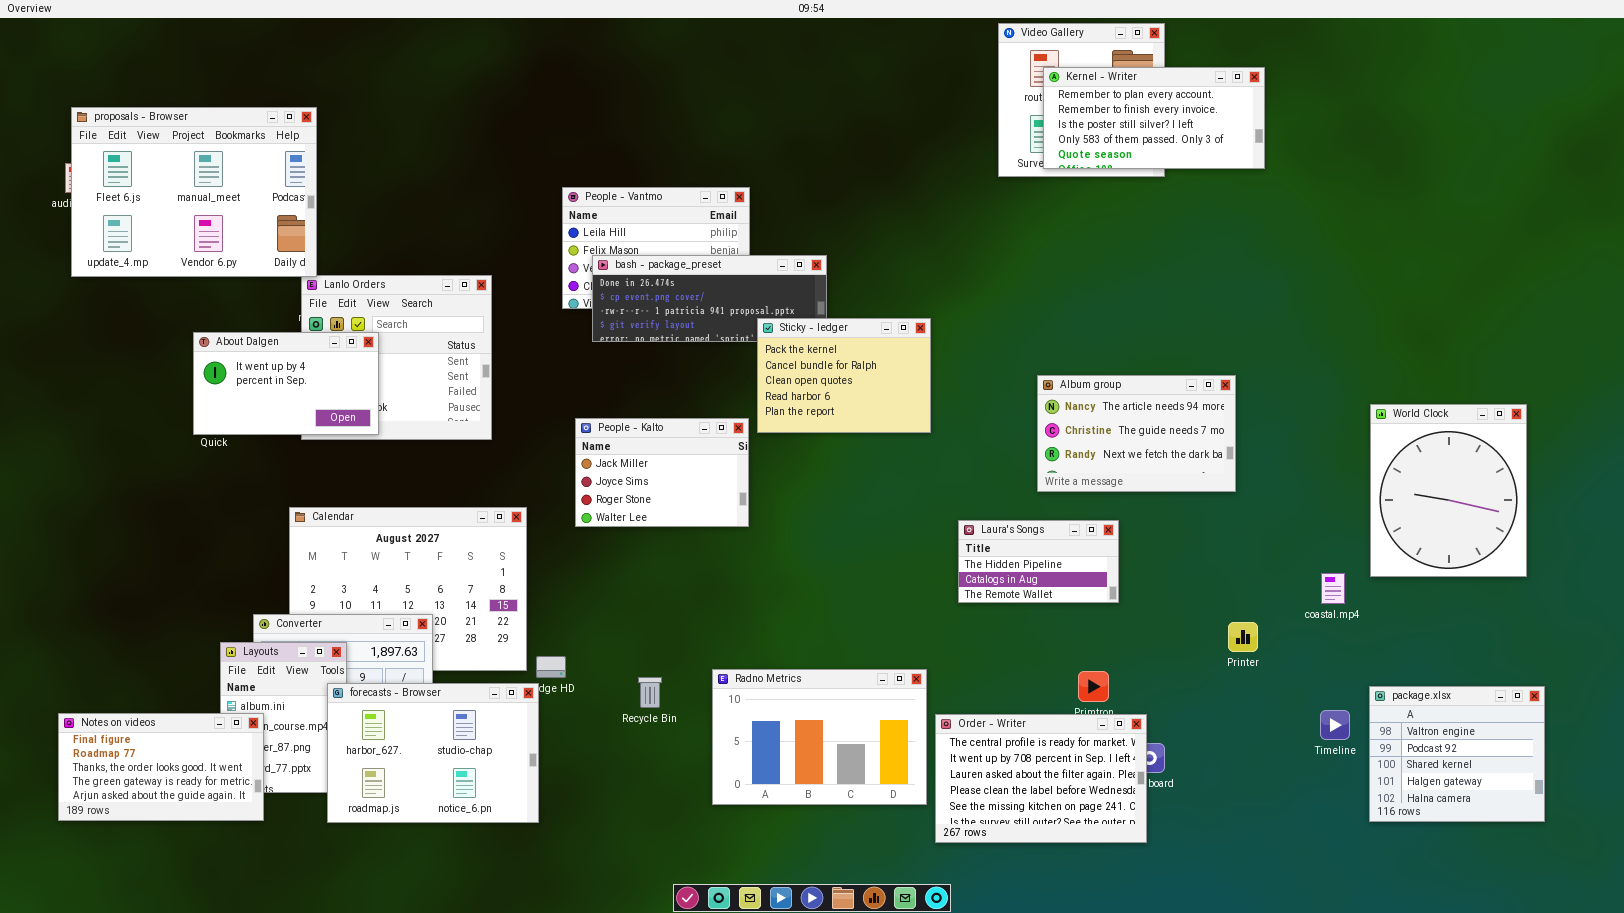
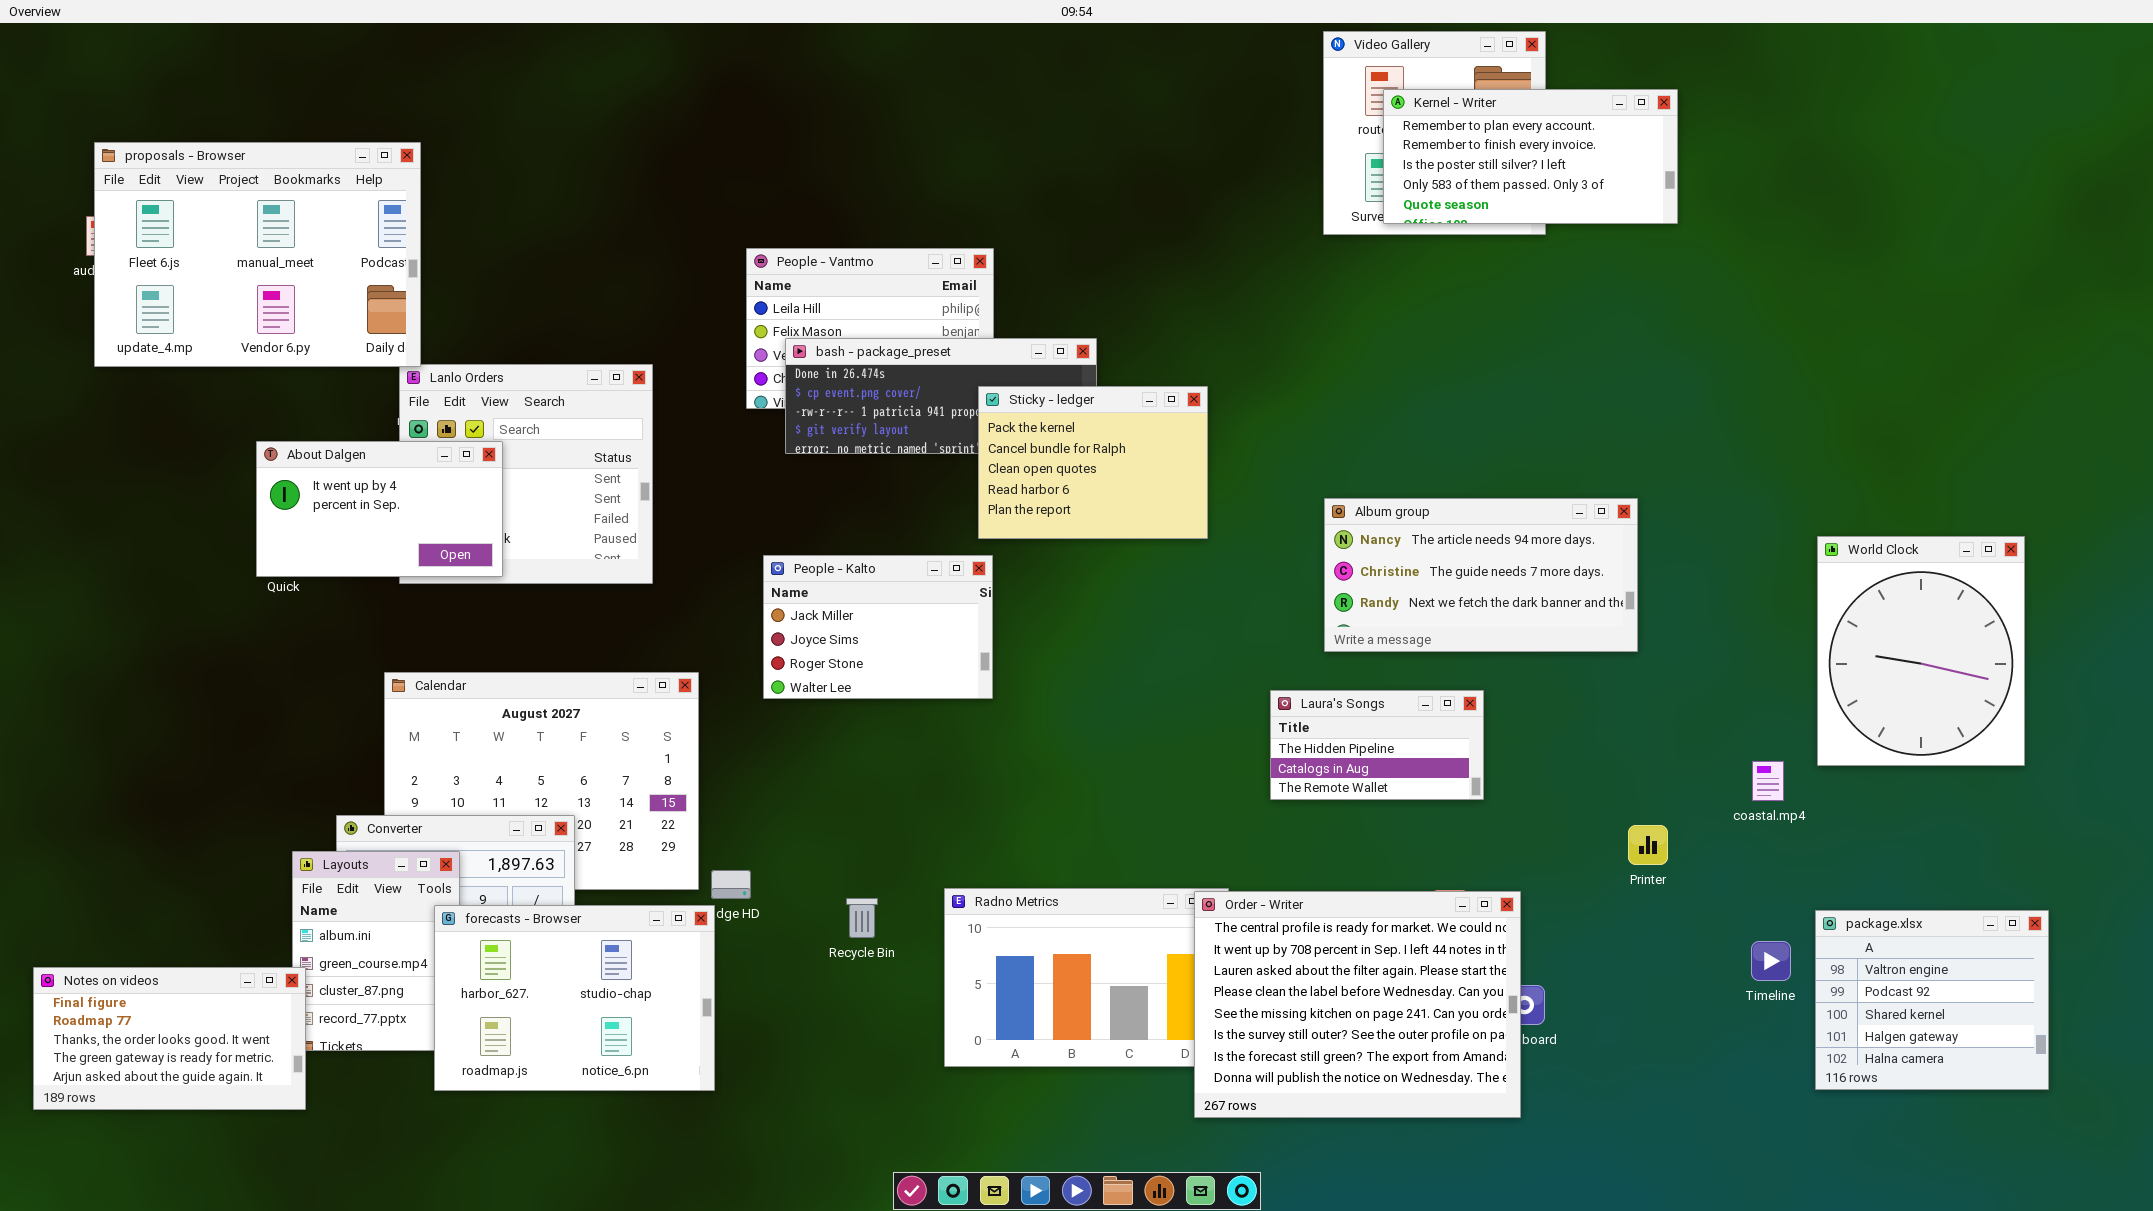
Sticky - ledger: [757,318,931,433] -> [978,386,1208,539], moved
Album group: [1037,375,1236,492] -> [1324,498,1638,652], resized
Notes on videos: [58,713,264,821] -> [33,967,306,1110], moved
Order - Writer: [935,714,1147,843] -> [1194,891,1521,1118], resized

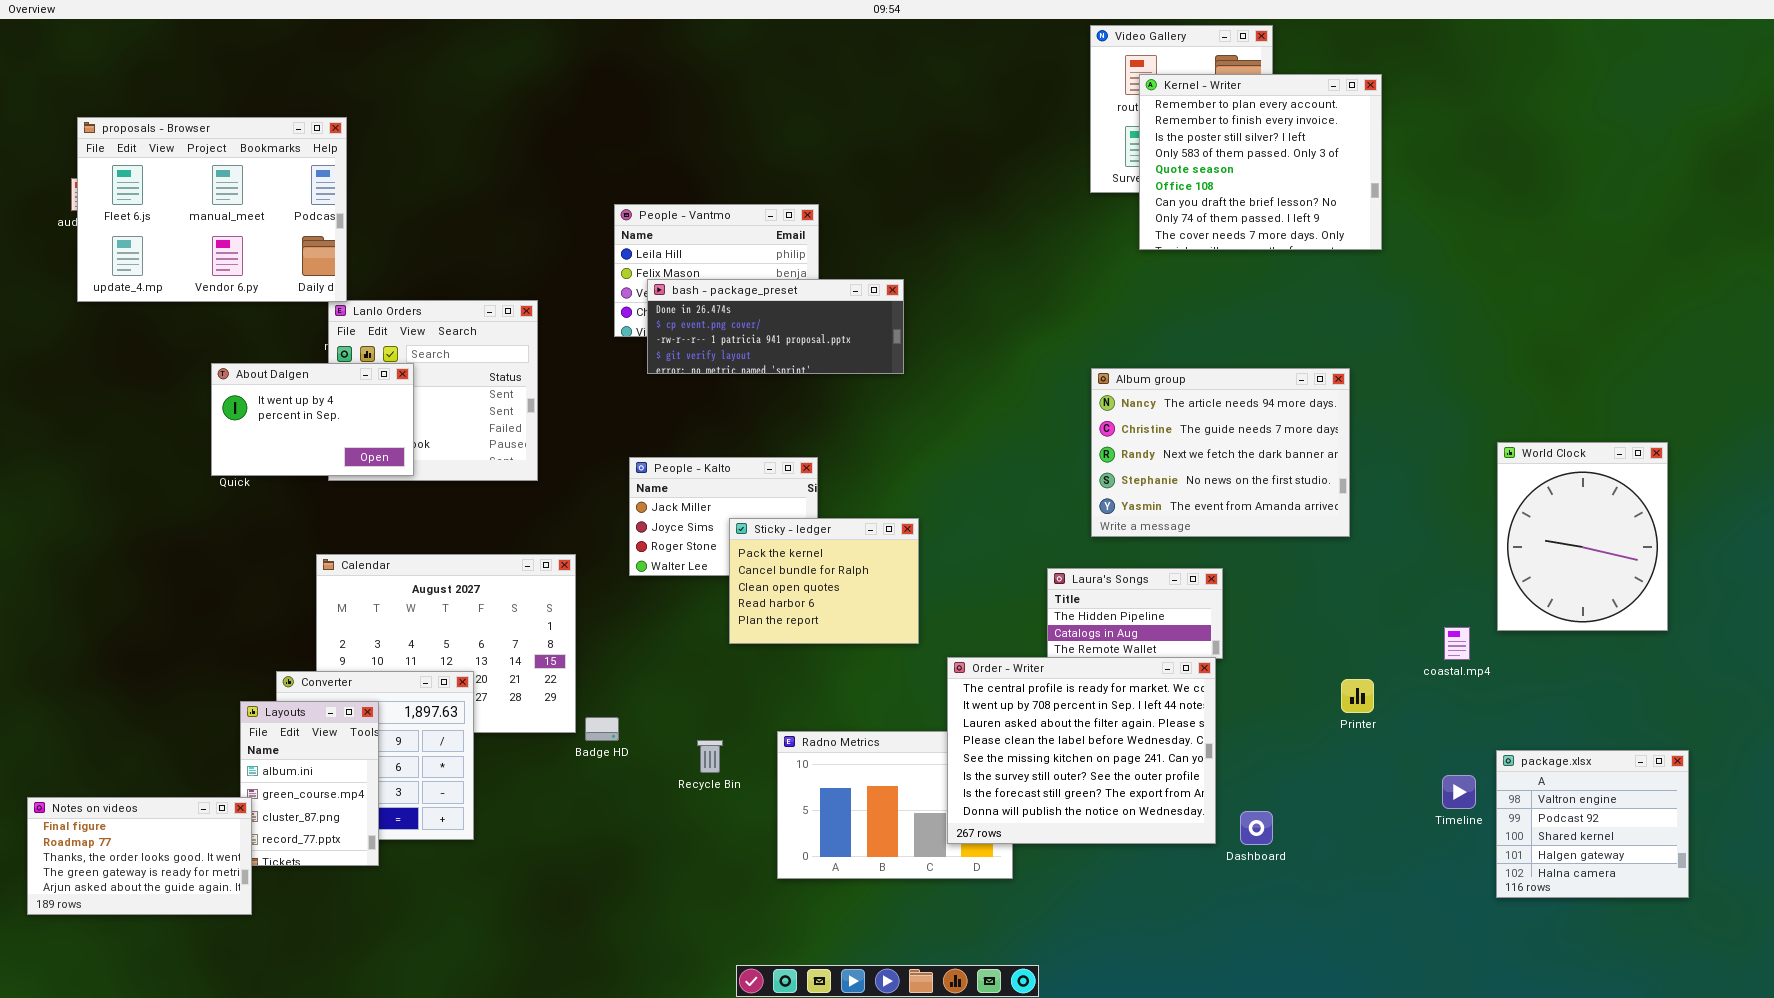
Kernel - Writer: [1383,89,1678,224] -> [1139,74,1382,250], resized
Sticky - ledger: [978,386,1208,539] -> [729,518,919,644], moved
Album group: [1324,498,1638,652] -> [1091,368,1350,537], resized
Order - Writer: [1194,891,1521,1118] -> [947,657,1216,844], moved
forecasts - Browser: [434,905,715,1091] -> none, closed

